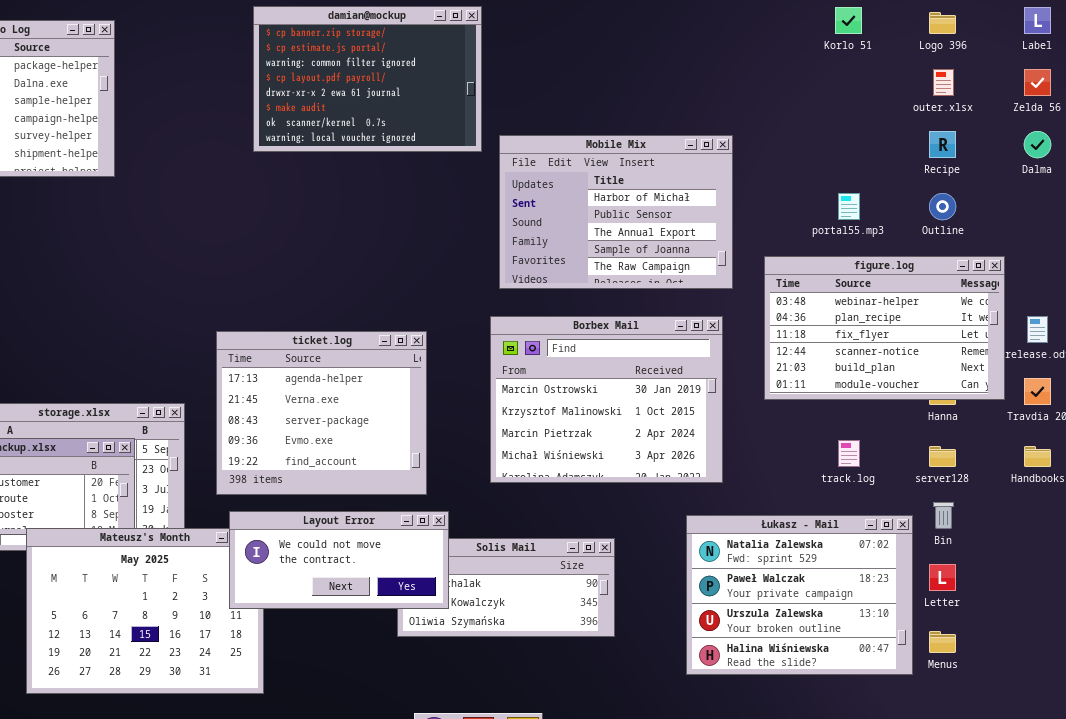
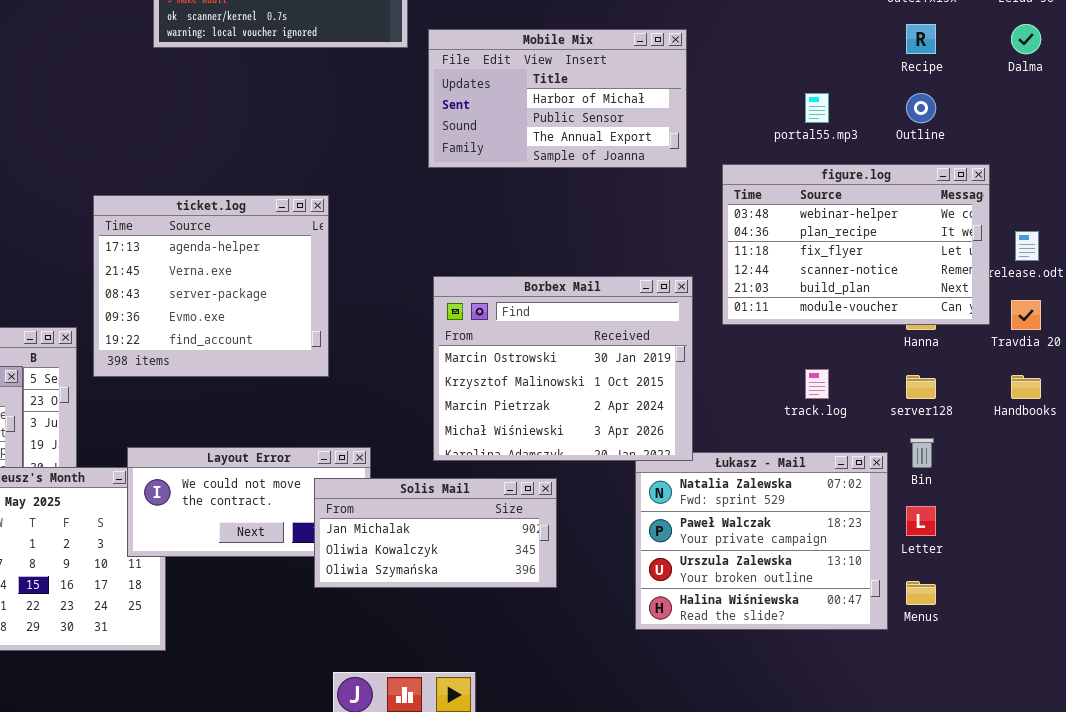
Mobile Mix: [499,135,733,289] -> [428,29,687,168], resized
Borbex Mail: [490,316,723,483] -> [433,276,693,461], moved
ticket.log: [216,331,427,495] -> [93,195,329,377], moved
Solis Mail: [397,538,615,637] -> [314,478,557,588], raised

